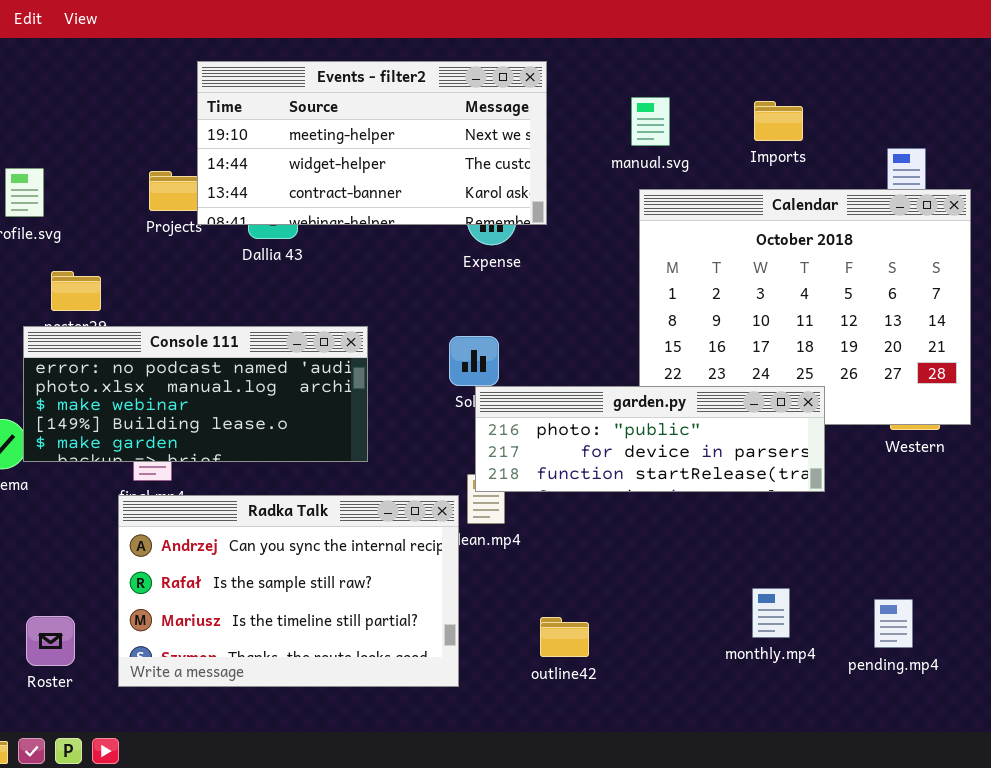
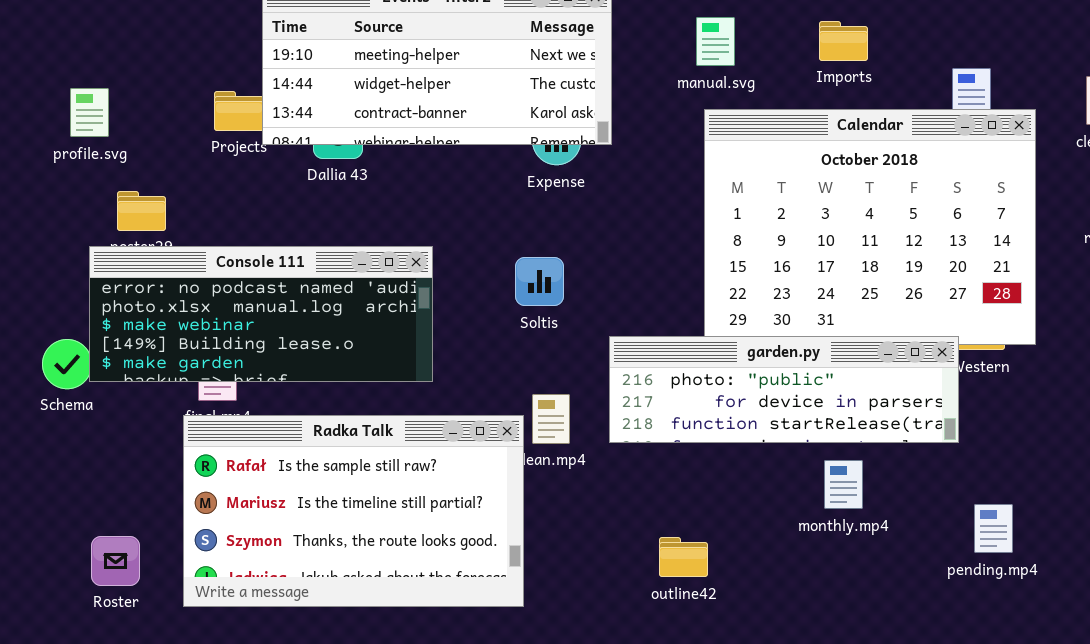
garden.py: [475,386,825,492] -> [609,336,959,443], moved
Radka Talk: [118,495,459,687] -> [183,415,524,607], scrolled down 1 row
monthly.mp4: [752,588,790,638] -> [824,460,863,509], moved
pending.mp4: [874,599,913,648] -> [974,504,1013,553], moved
outline42: [540,617,589,657] -> [659,537,708,577], moved

